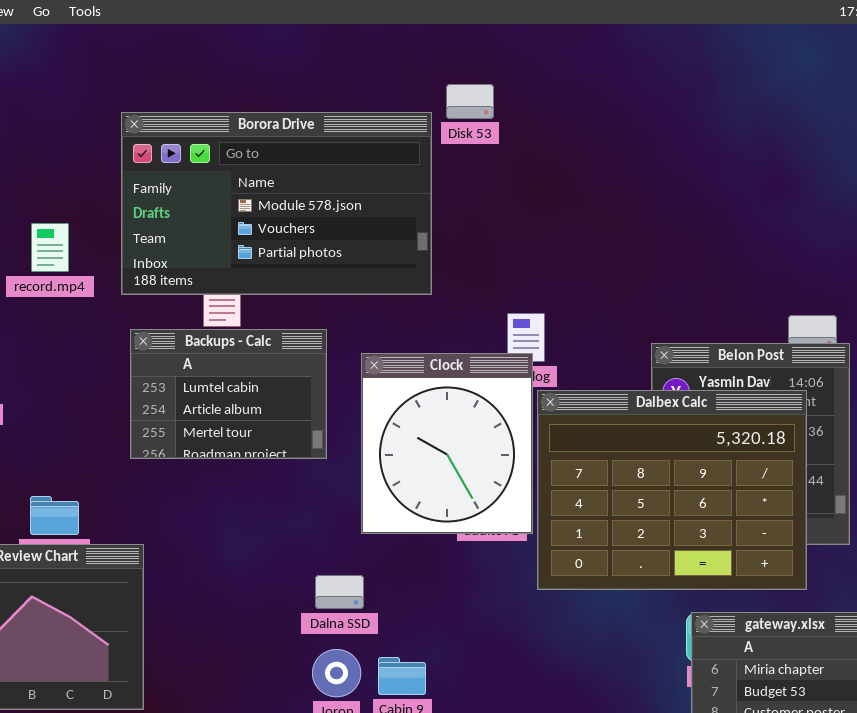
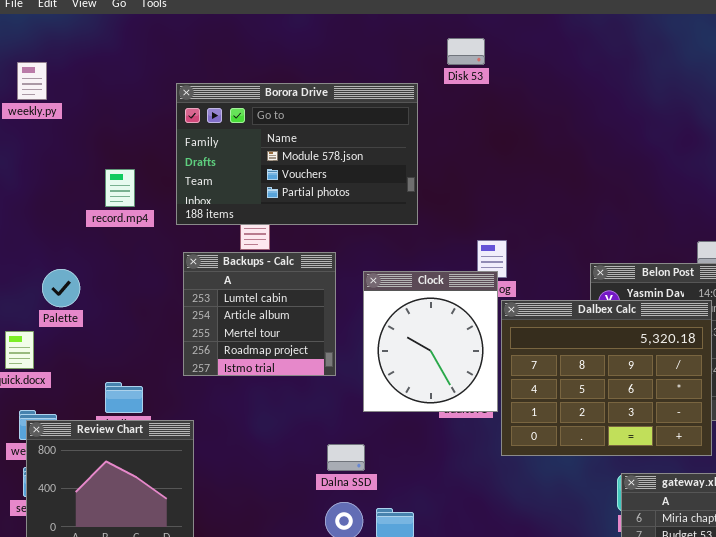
Disk 53: [446,84,494,119] -> [447,38,485,65], moved
Backups - Calc: [130,329,327,459] -> [183,252,336,376], resized

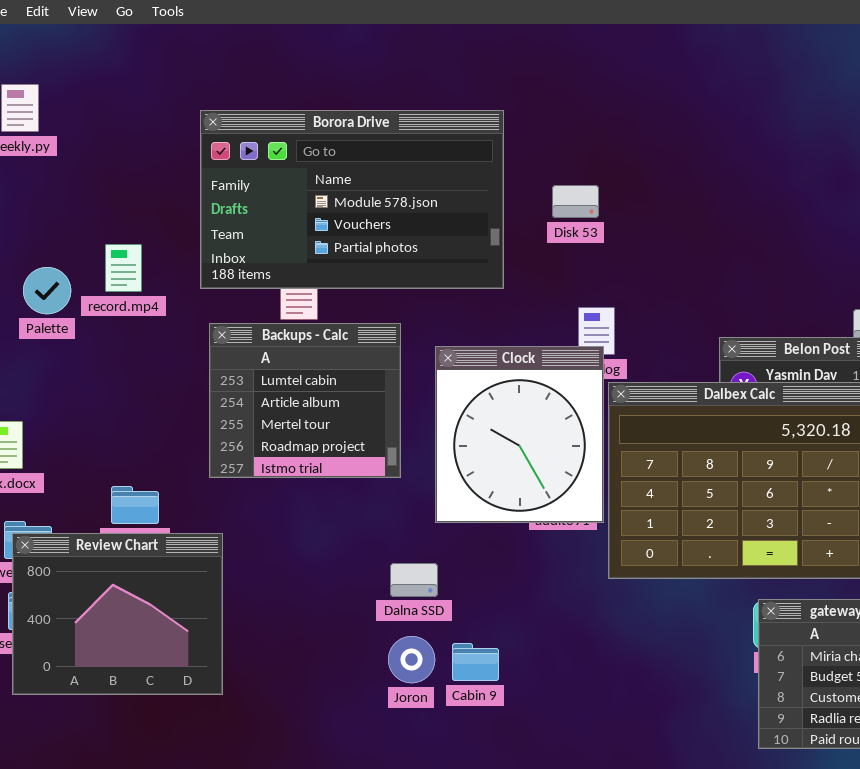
Disk 53: [447,38,485,65] -> [552,185,599,218], moved
record.mp4: [105,169,135,207] -> [105,244,142,292], moved
Palette: [42,269,80,307] -> [23,267,71,314], moved

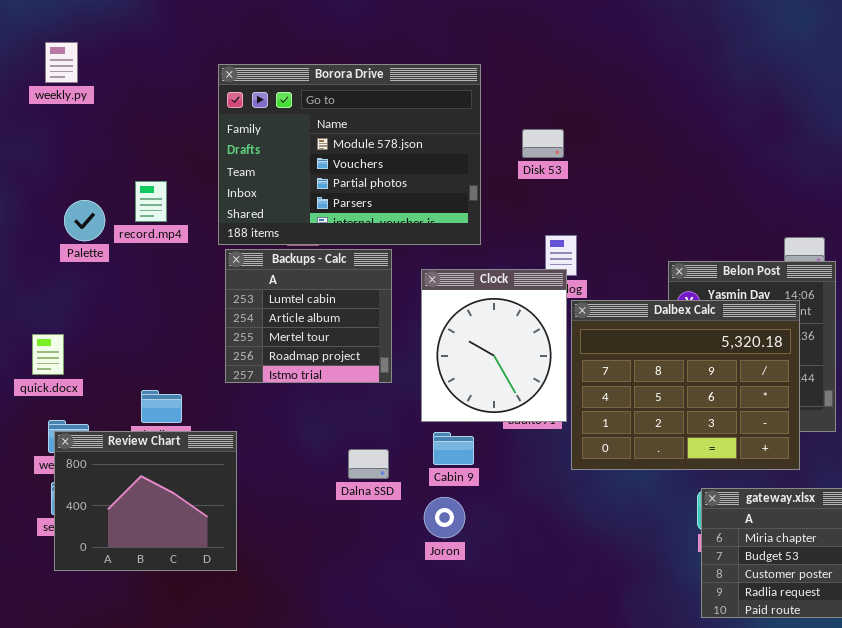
Borora Drive: [200,110,504,289] -> [218,64,481,245], resized
Dalna SSD: [390,563,438,597] -> [348,449,389,479], moved
Joron: [388,636,435,683] -> [424,497,465,538], moved
Cabin 9: [452,643,499,681] -> [433,432,474,465], moved

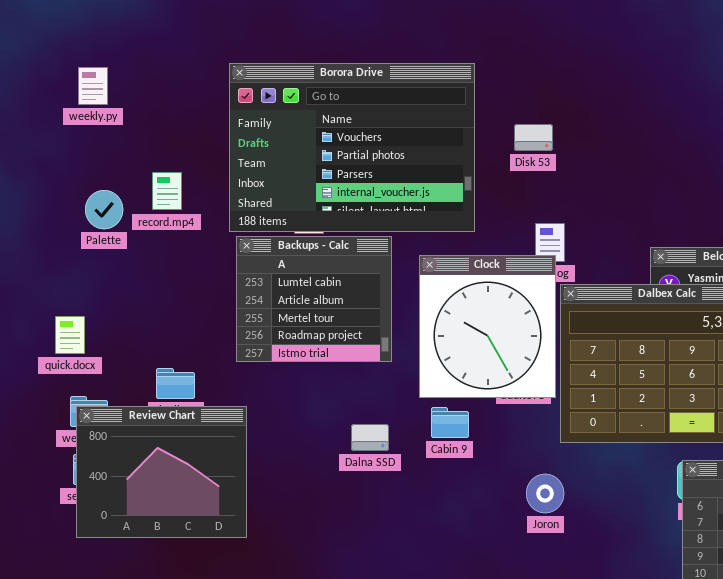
weekly.py: [45,42,78,83] -> [78,67,108,105], moved
Borora Drive: [218,64,481,245] -> [229,63,475,232], scrolled down 1 row
Joron: [424,497,465,538] -> [526,474,564,513], moved

